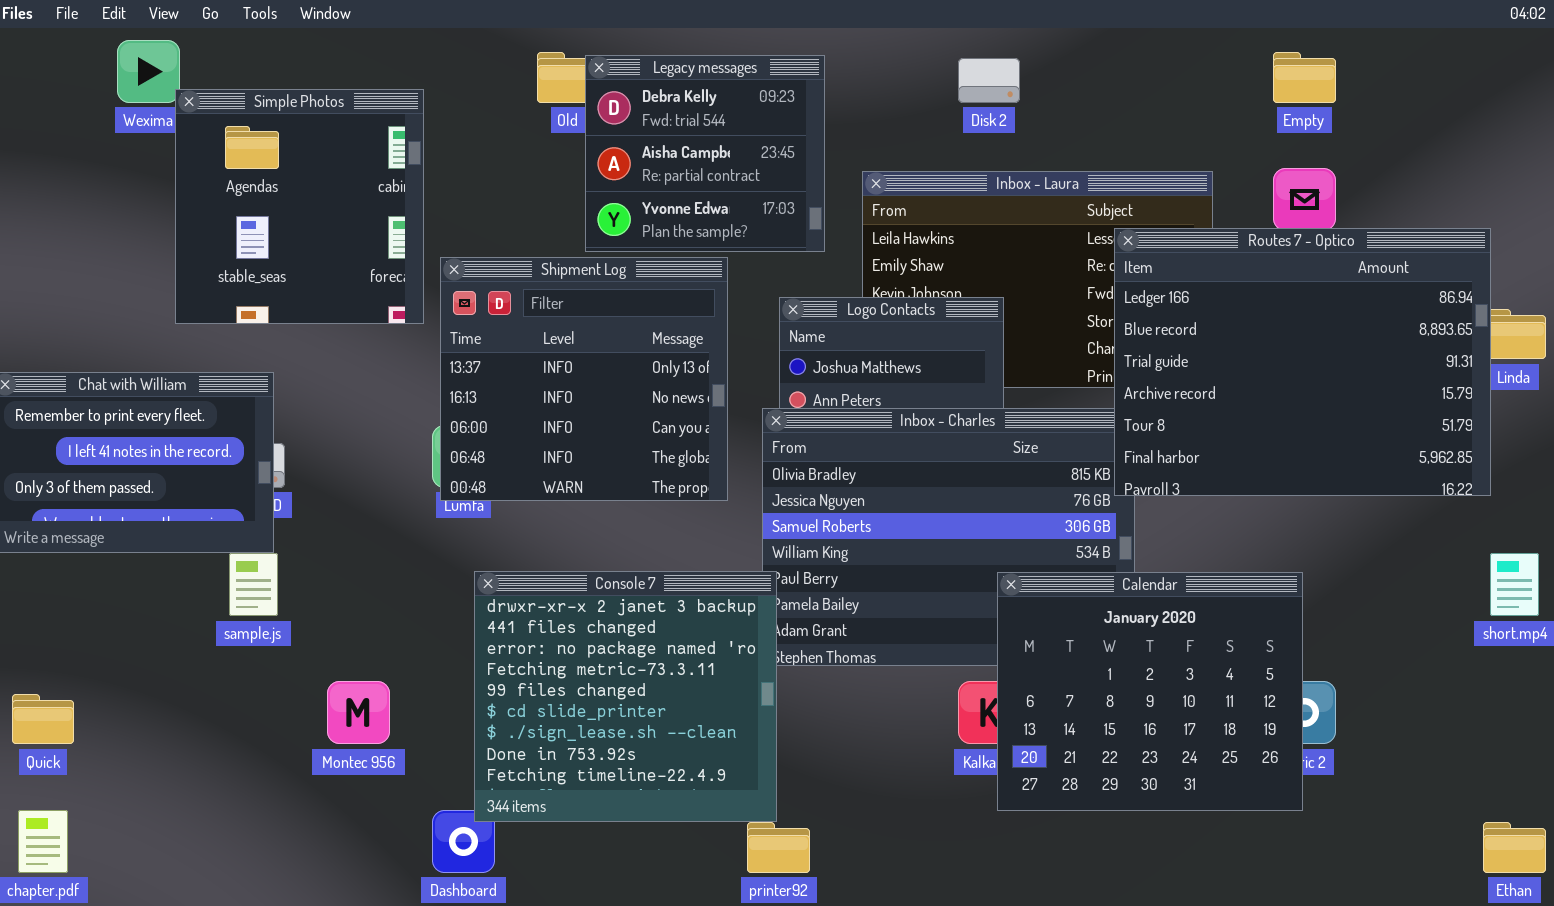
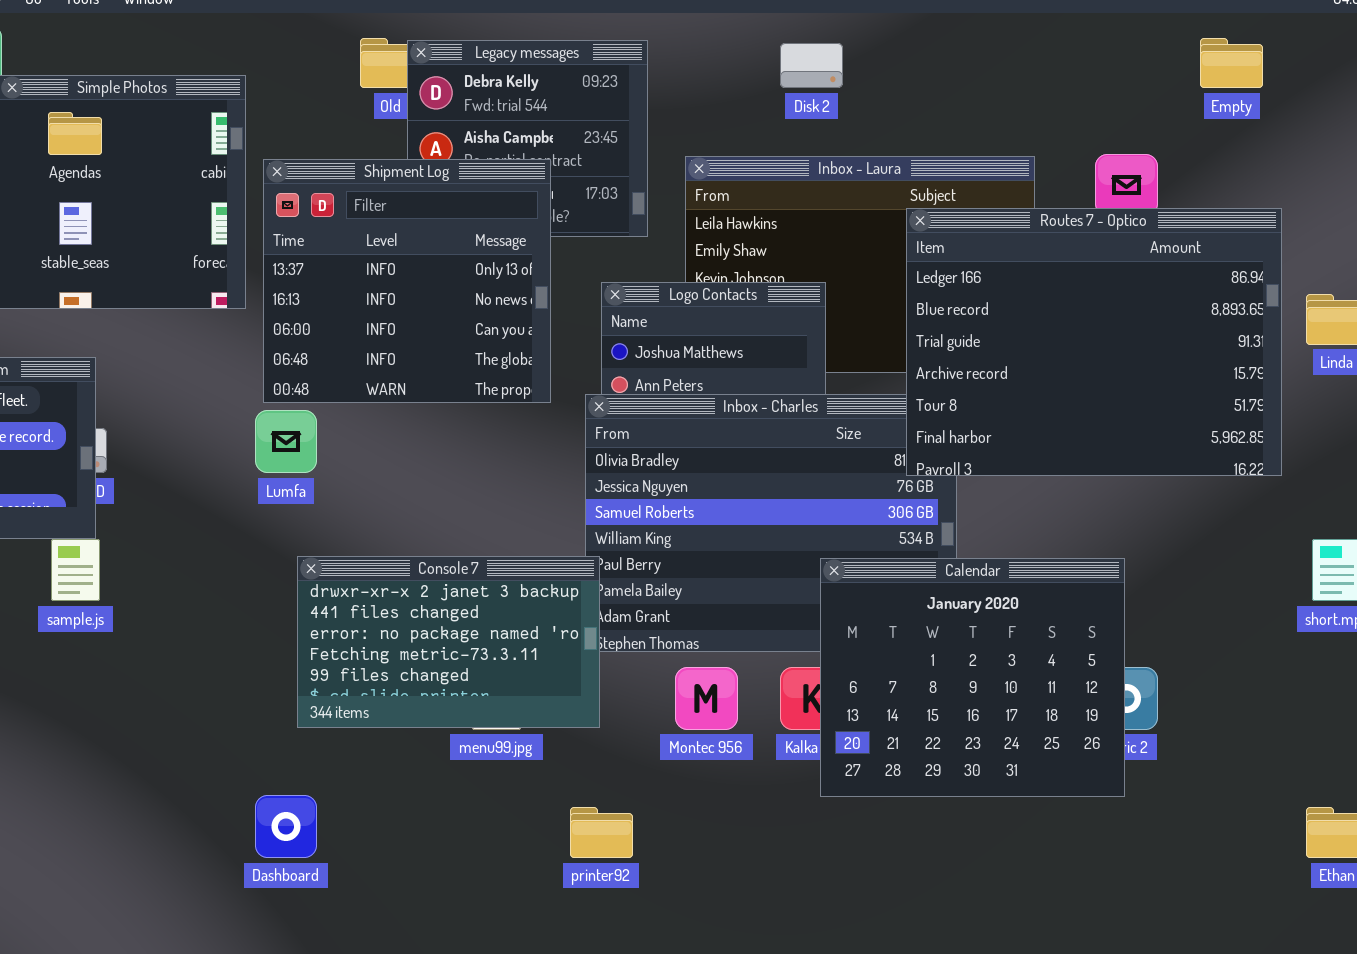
Empty: [1273,52,1336,103] -> [1200,38,1263,88], moved
Routes 7 - Optico: [1114,228,1491,496] -> [906,208,1282,476], moved
Shipment Log: [440,257,728,501] -> [263,159,551,403], moved
Console 7: [474,571,777,822] -> [297,556,600,728], resized
Montec 956: [327,681,390,744] -> [675,667,738,730], moved

